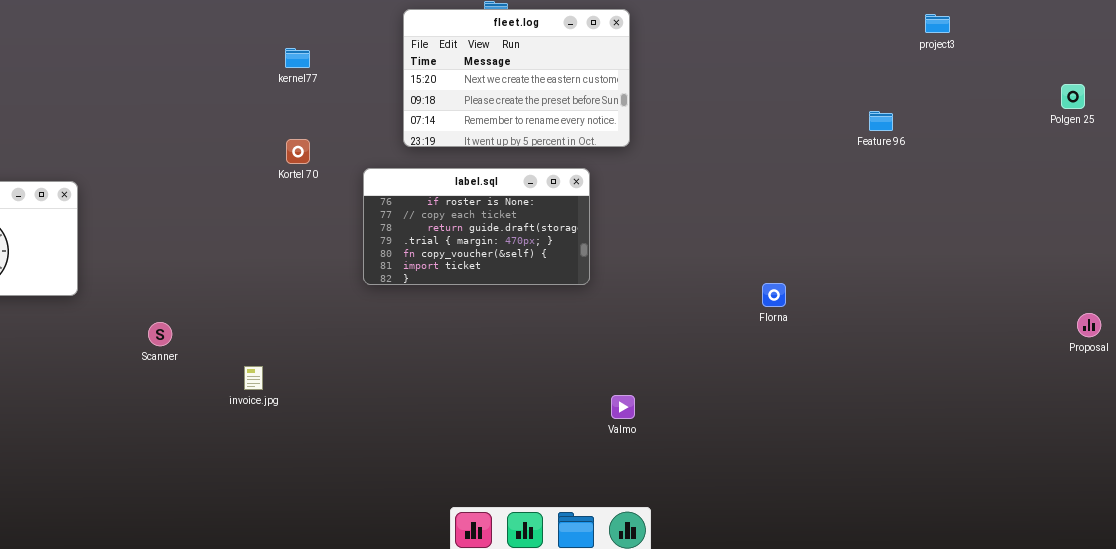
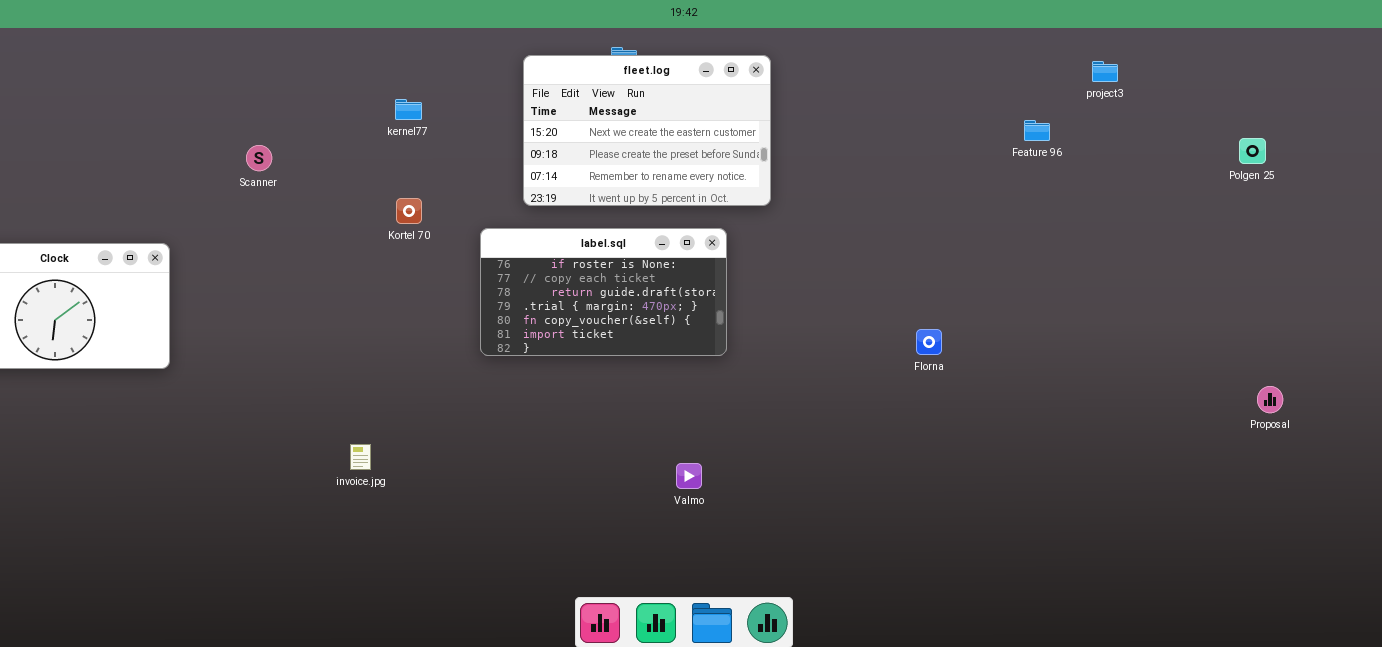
Feature 96: [869,111,893,131] -> [1024,120,1050,141], moved
Florna: [762,283,786,307] -> [916,329,942,355], moved
Scanner: [148,322,172,346] -> [246,145,272,171], moved
Valmo: [611,395,635,419] -> [676,463,702,489], moved

